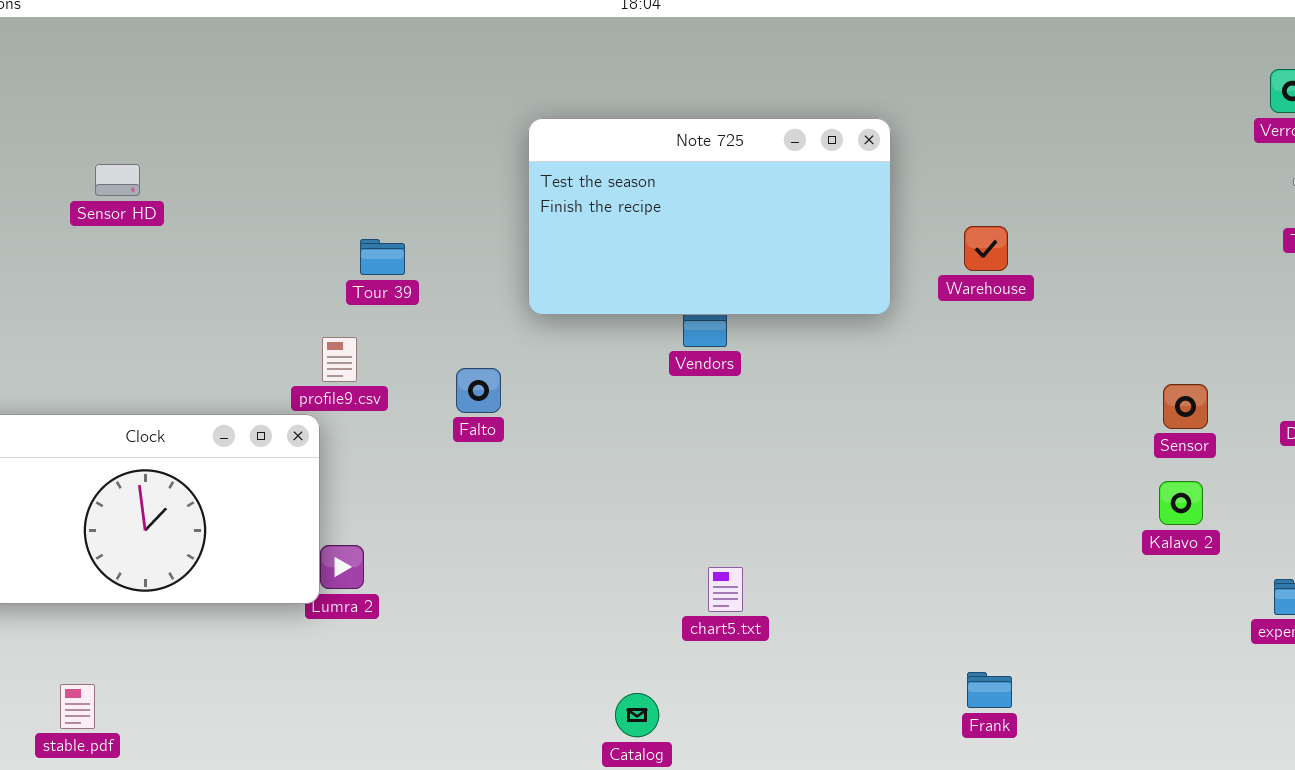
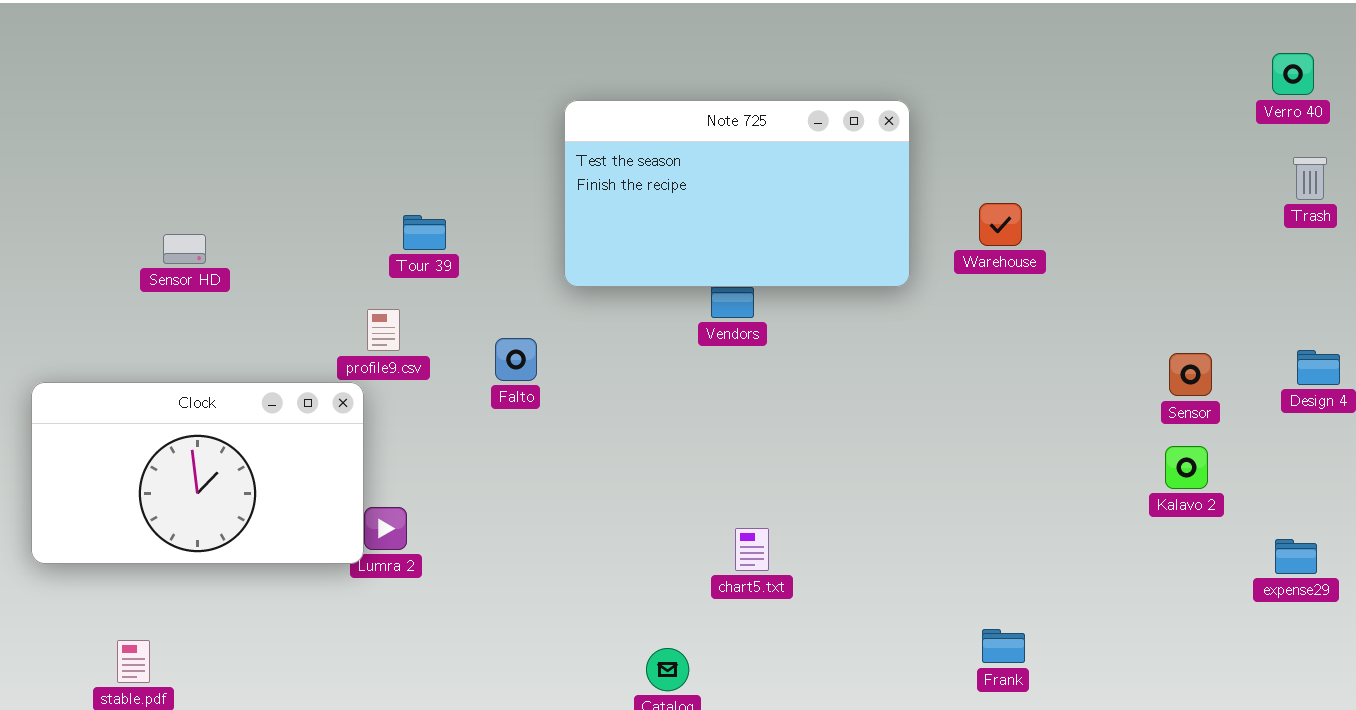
Sensor HD: [95,164,140,196] -> [163,234,206,264], moved

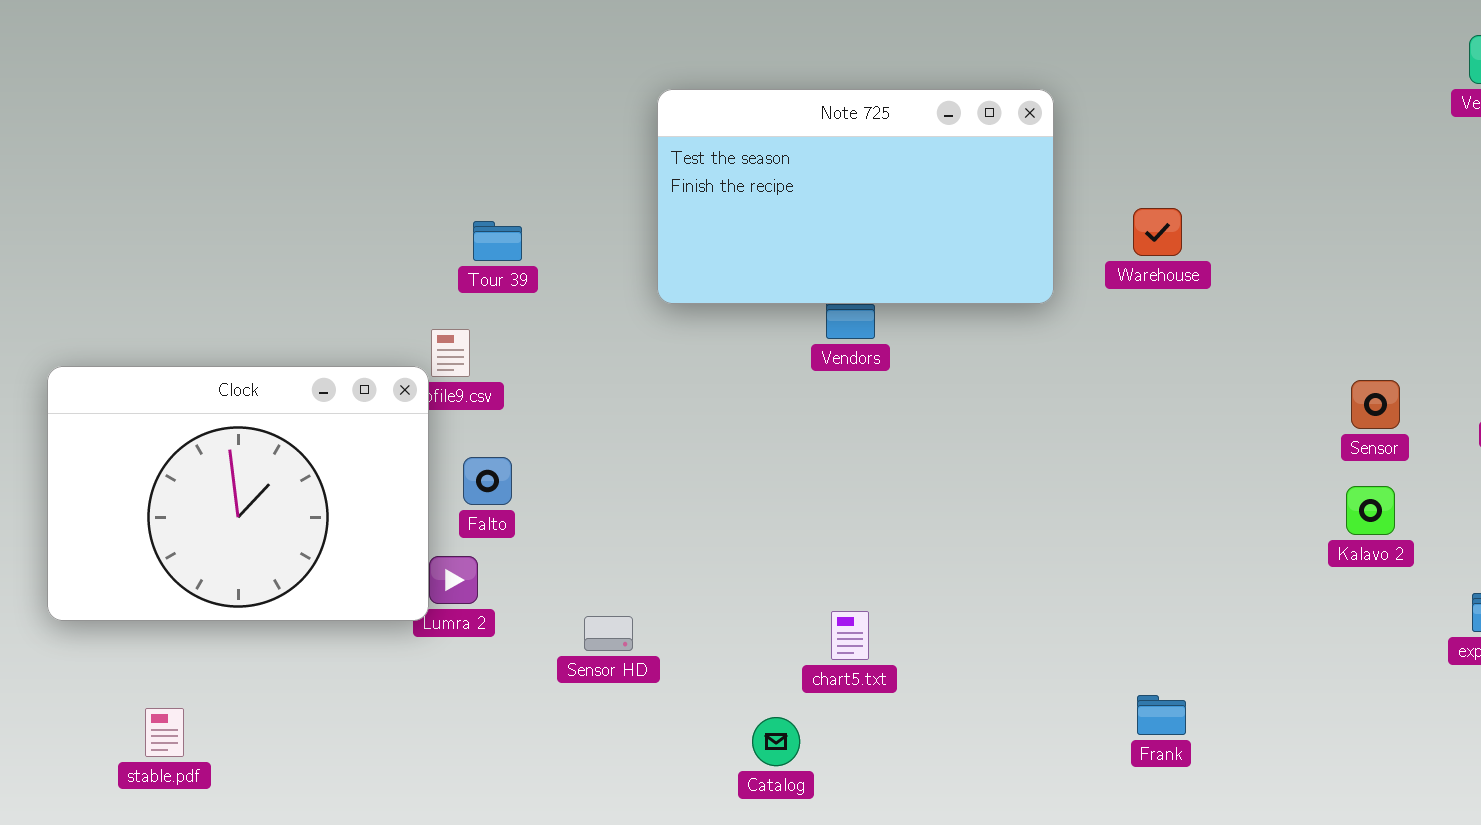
Sensor HD: [163,234,206,264] -> [584,616,633,651], moved
Falto: [495,338,537,381] -> [463,457,512,505], moved
Clock: [31,382,364,564] -> [47,366,429,621], resized
chart5.txt: [735,528,769,571] -> [831,611,869,660], moved

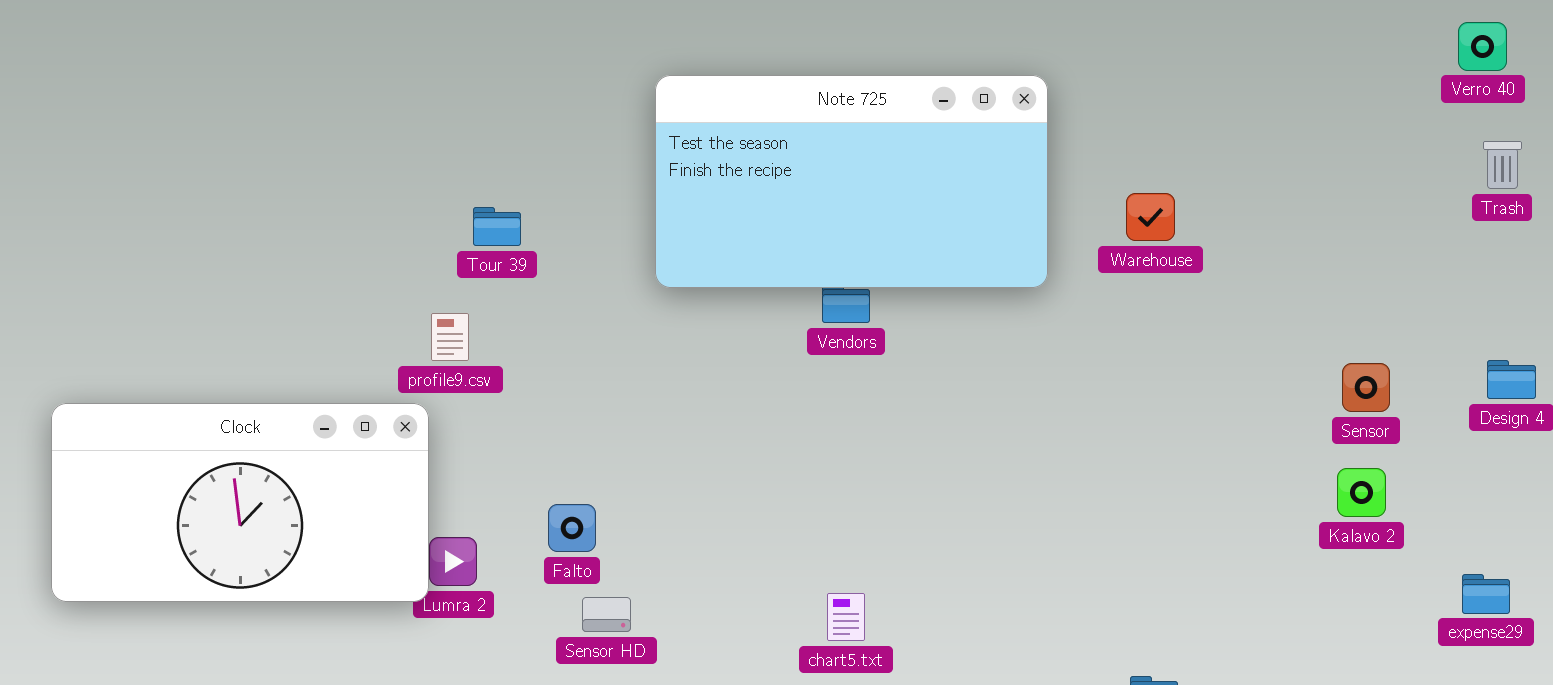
Clock: [47,366,429,621] -> [51,403,429,602], resized
Falto: [463,457,512,505] -> [548,504,596,552], moved

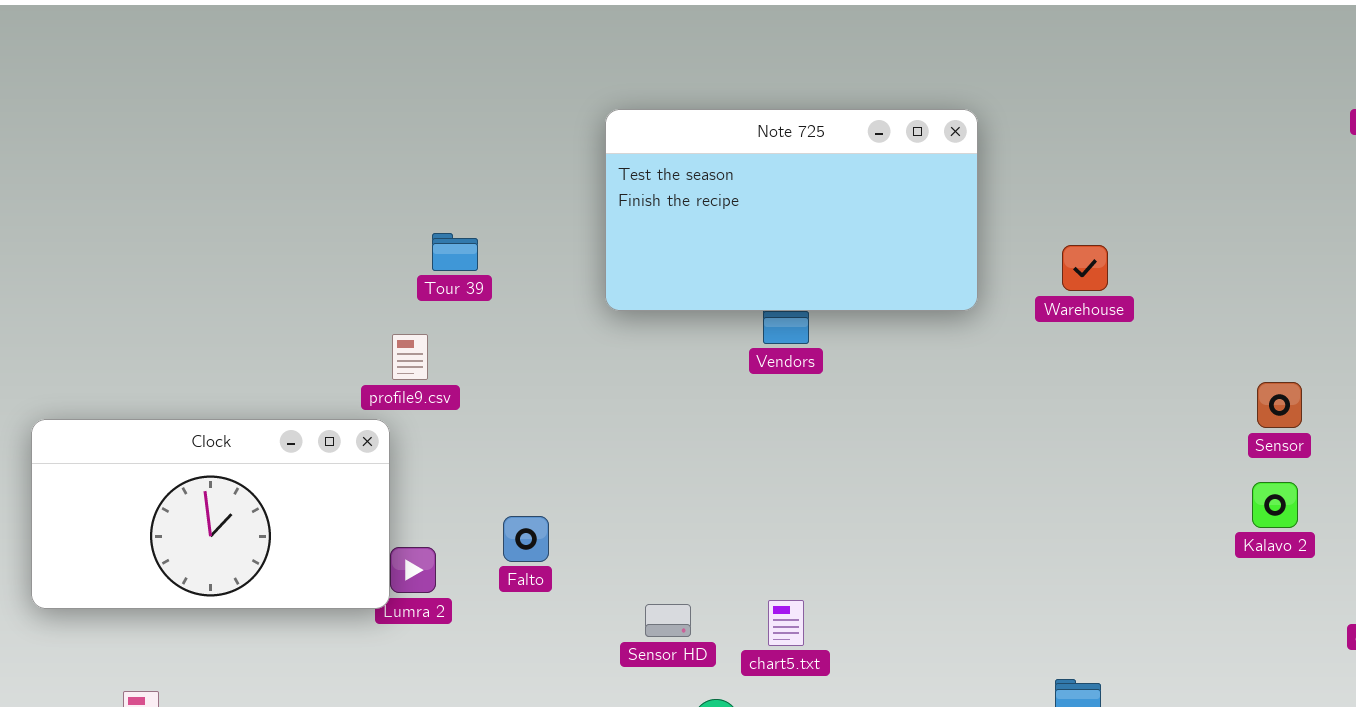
Warehouse: [1126,193,1175,241] -> [1062,245,1108,291], moved
Sensor HD: [582,597,631,632] -> [645,604,691,637], moved

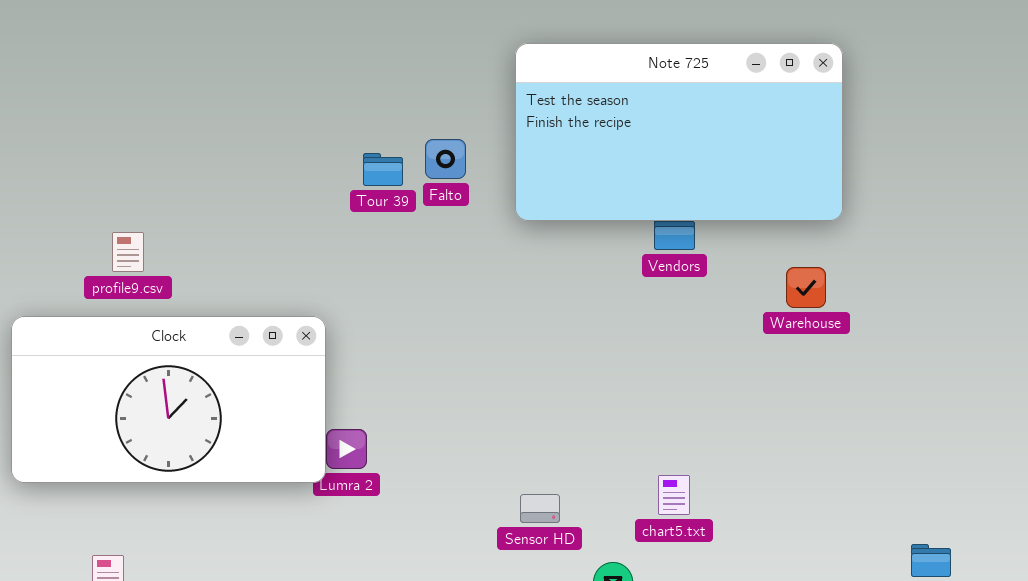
Warehouse: [1062,245,1108,291] -> [786,267,826,308], moved
profile9.csv: [392,334,428,380] -> [112,232,144,272], moved
Falto: [503,516,549,562] -> [425,139,466,179], moved
Sensor HD: [645,604,691,637] -> [520,494,560,523], moved

